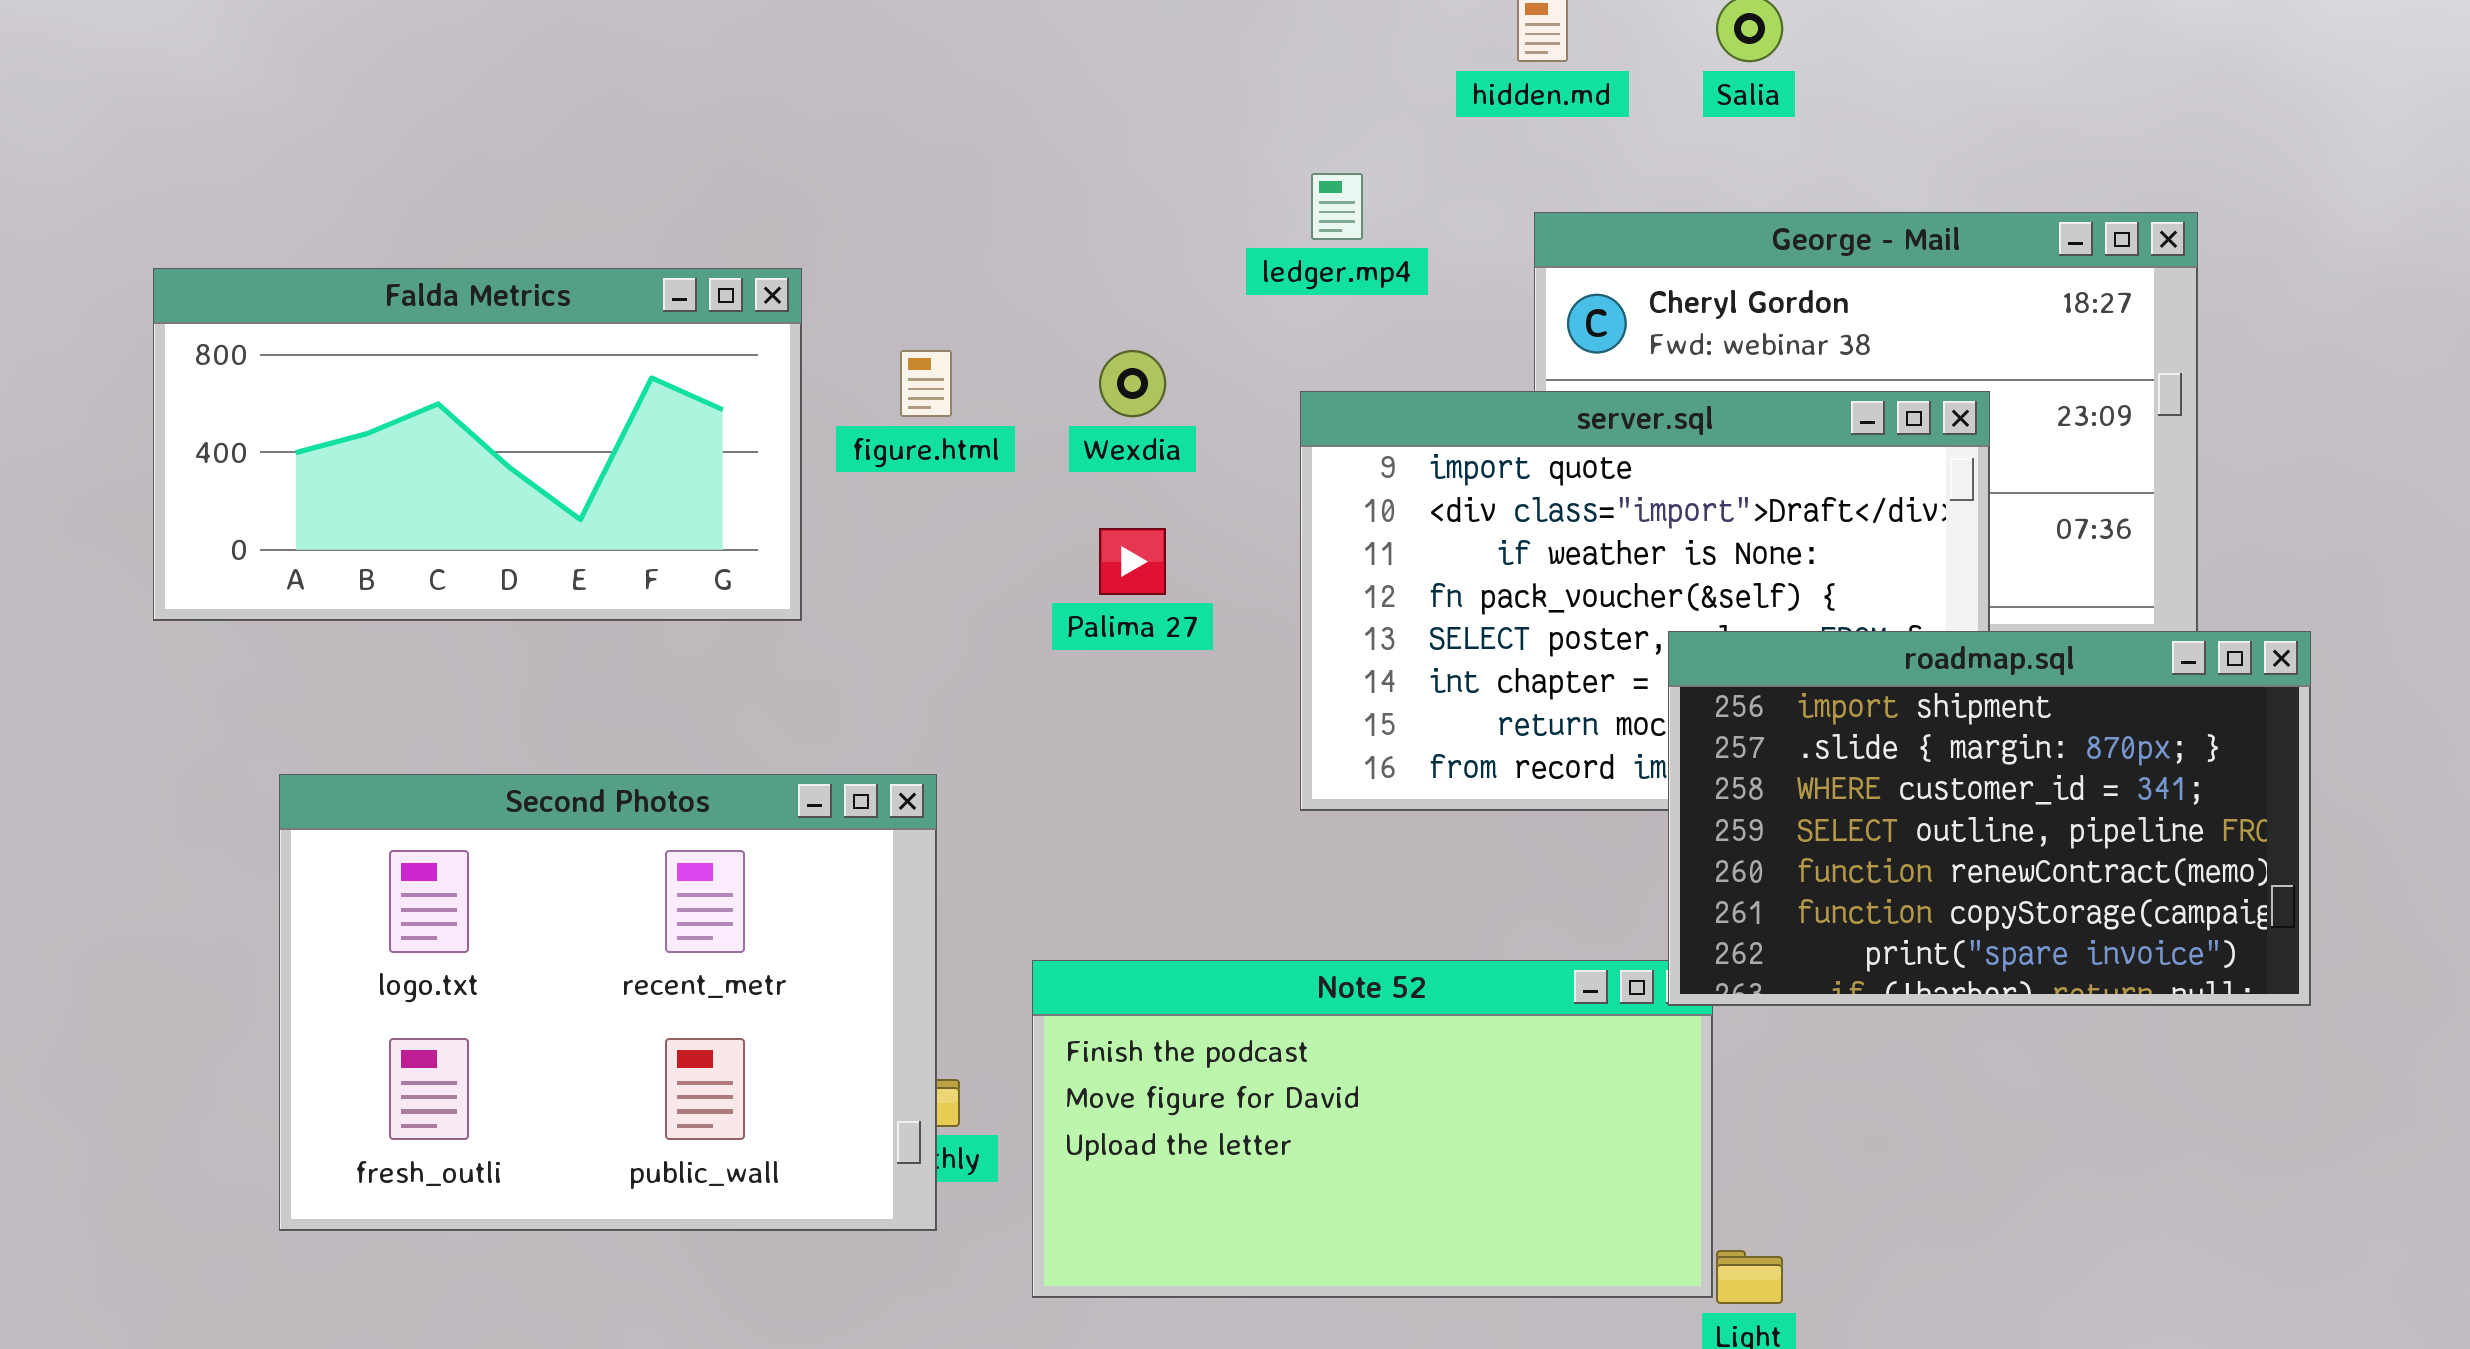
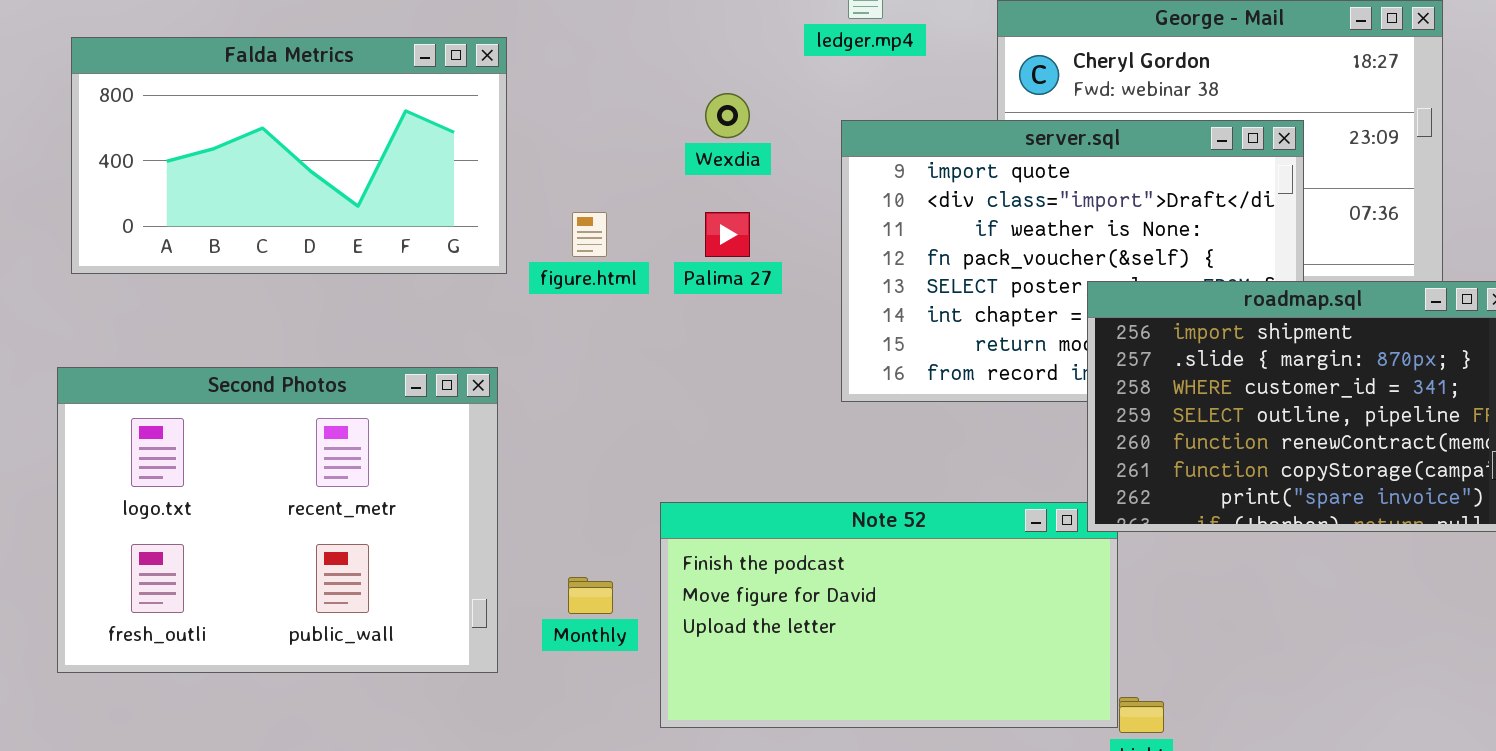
figure.html: [900,350,952,417] -> [572,212,607,257], moved
Second Photos: [279,774,937,1231] -> [57,367,498,673], moved

